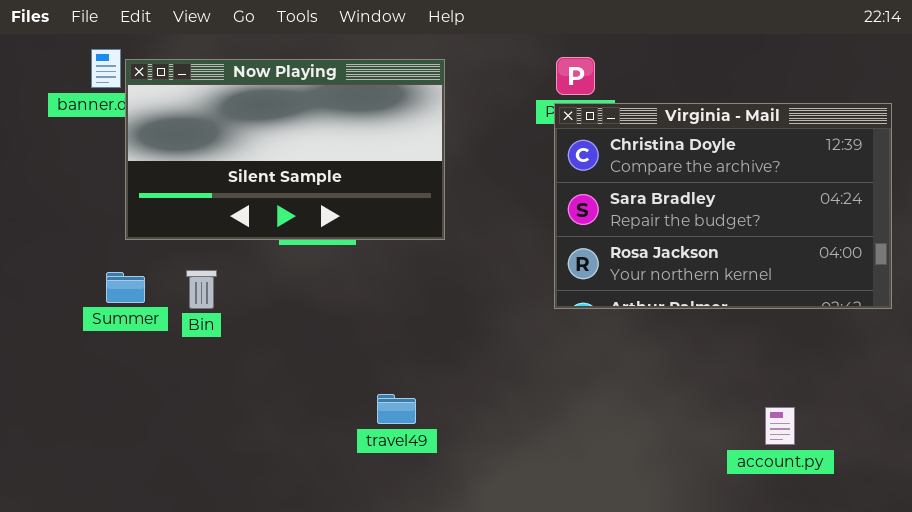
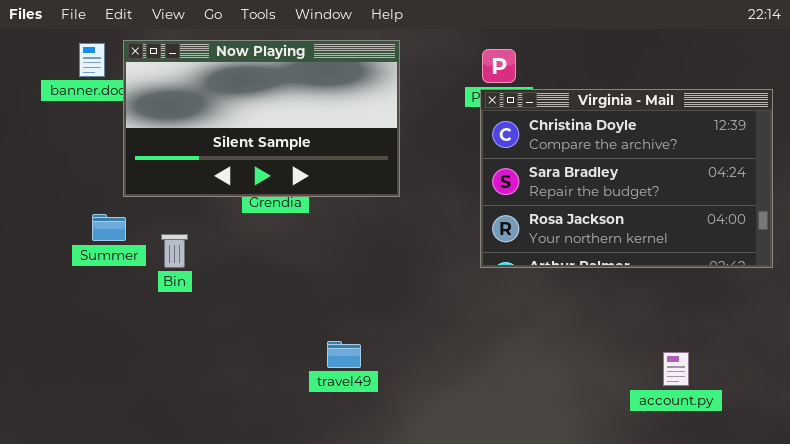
Now Playing: [125,59,445,240] -> [123,40,400,197], moved
Summer: [106,272,145,303] -> [92,214,126,241], moved

